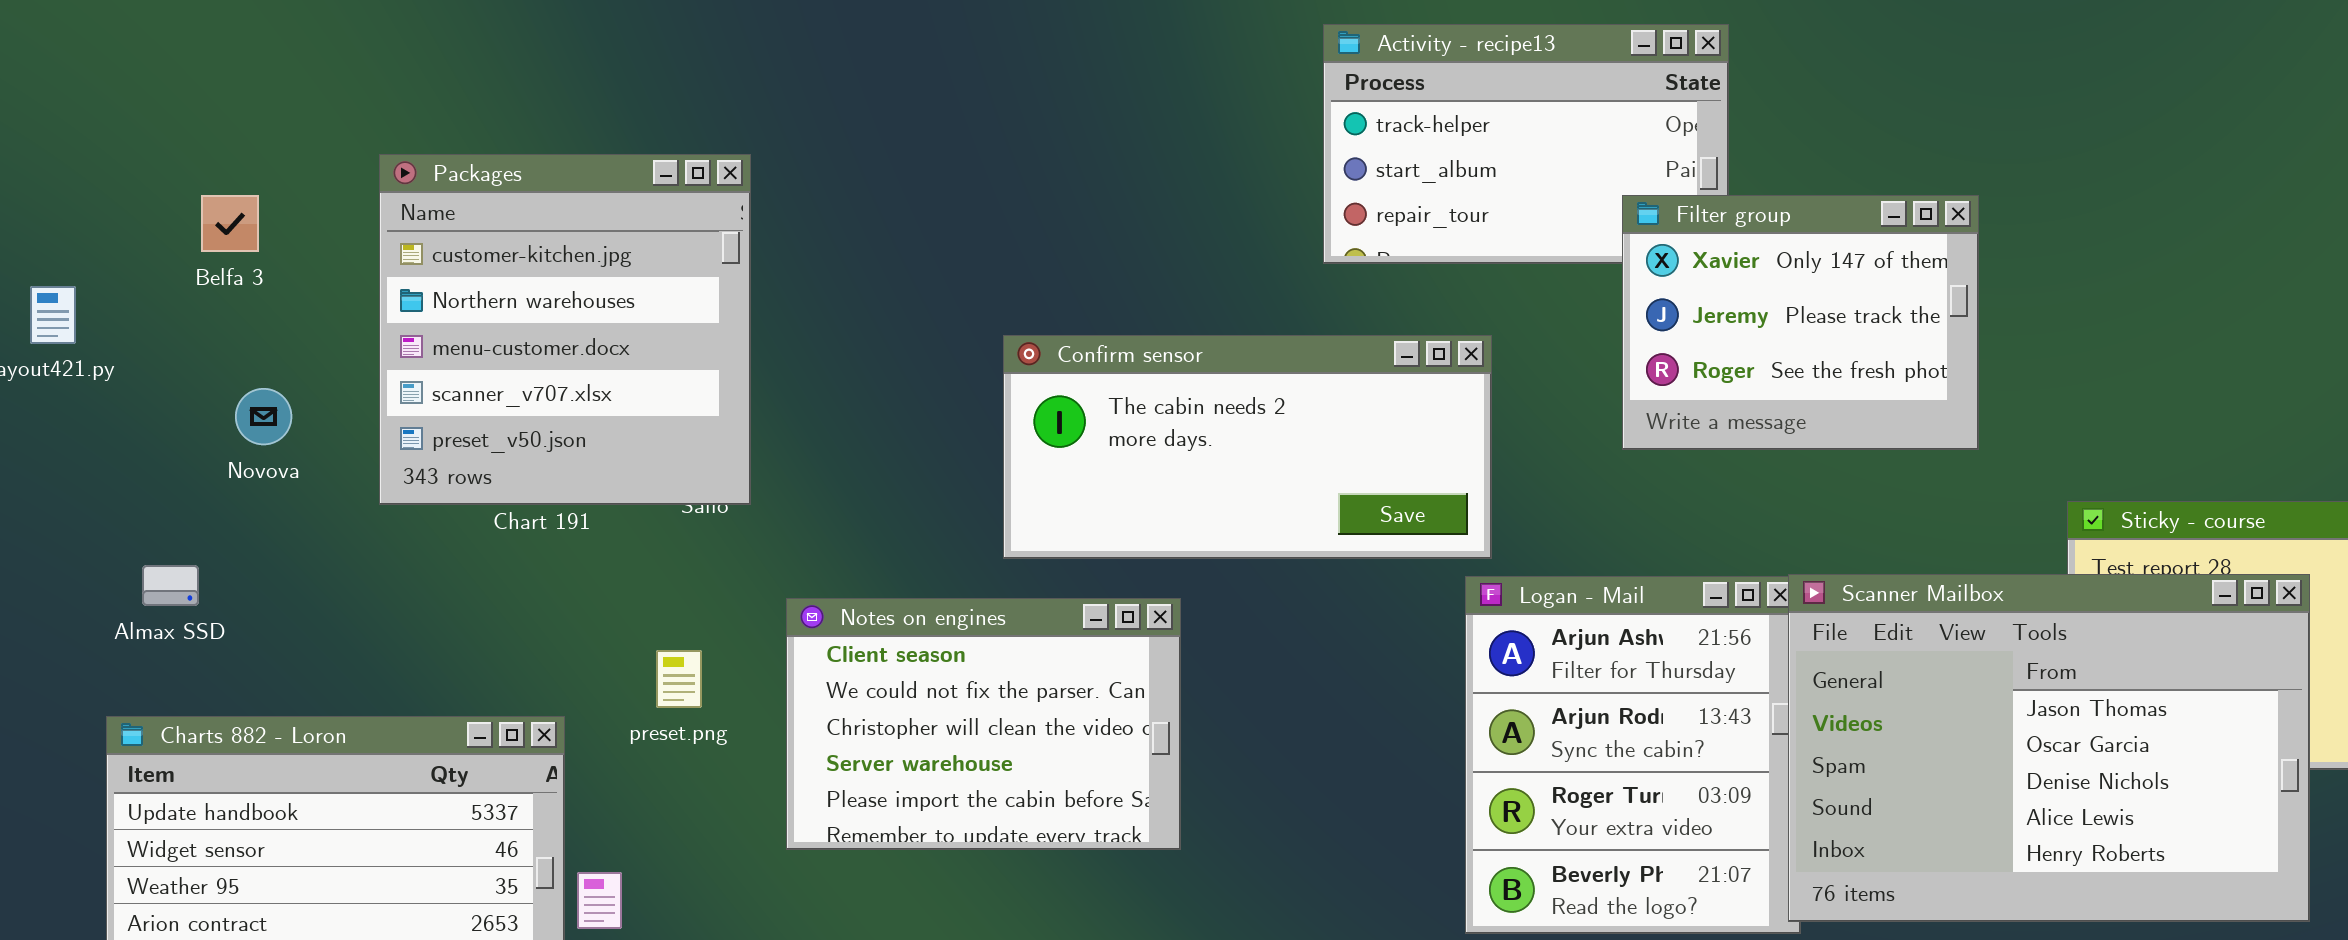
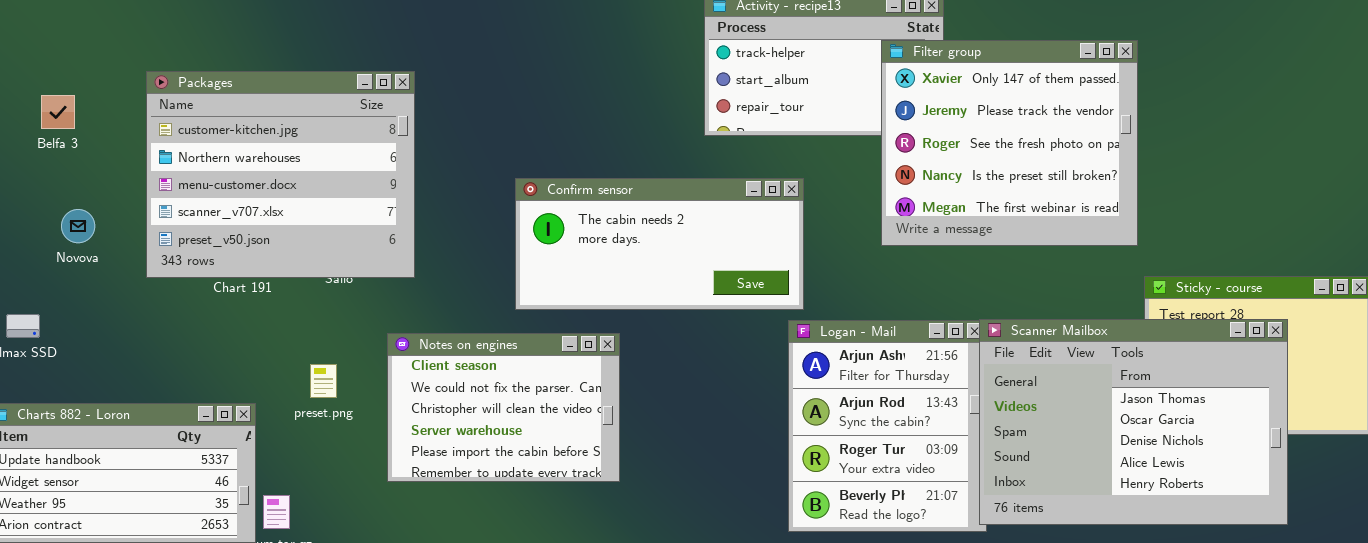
Packages: [379,154,751,505] -> [146,71,415,278], resized
Filter group: [1622,195,1979,450] -> [881,40,1138,246], resized

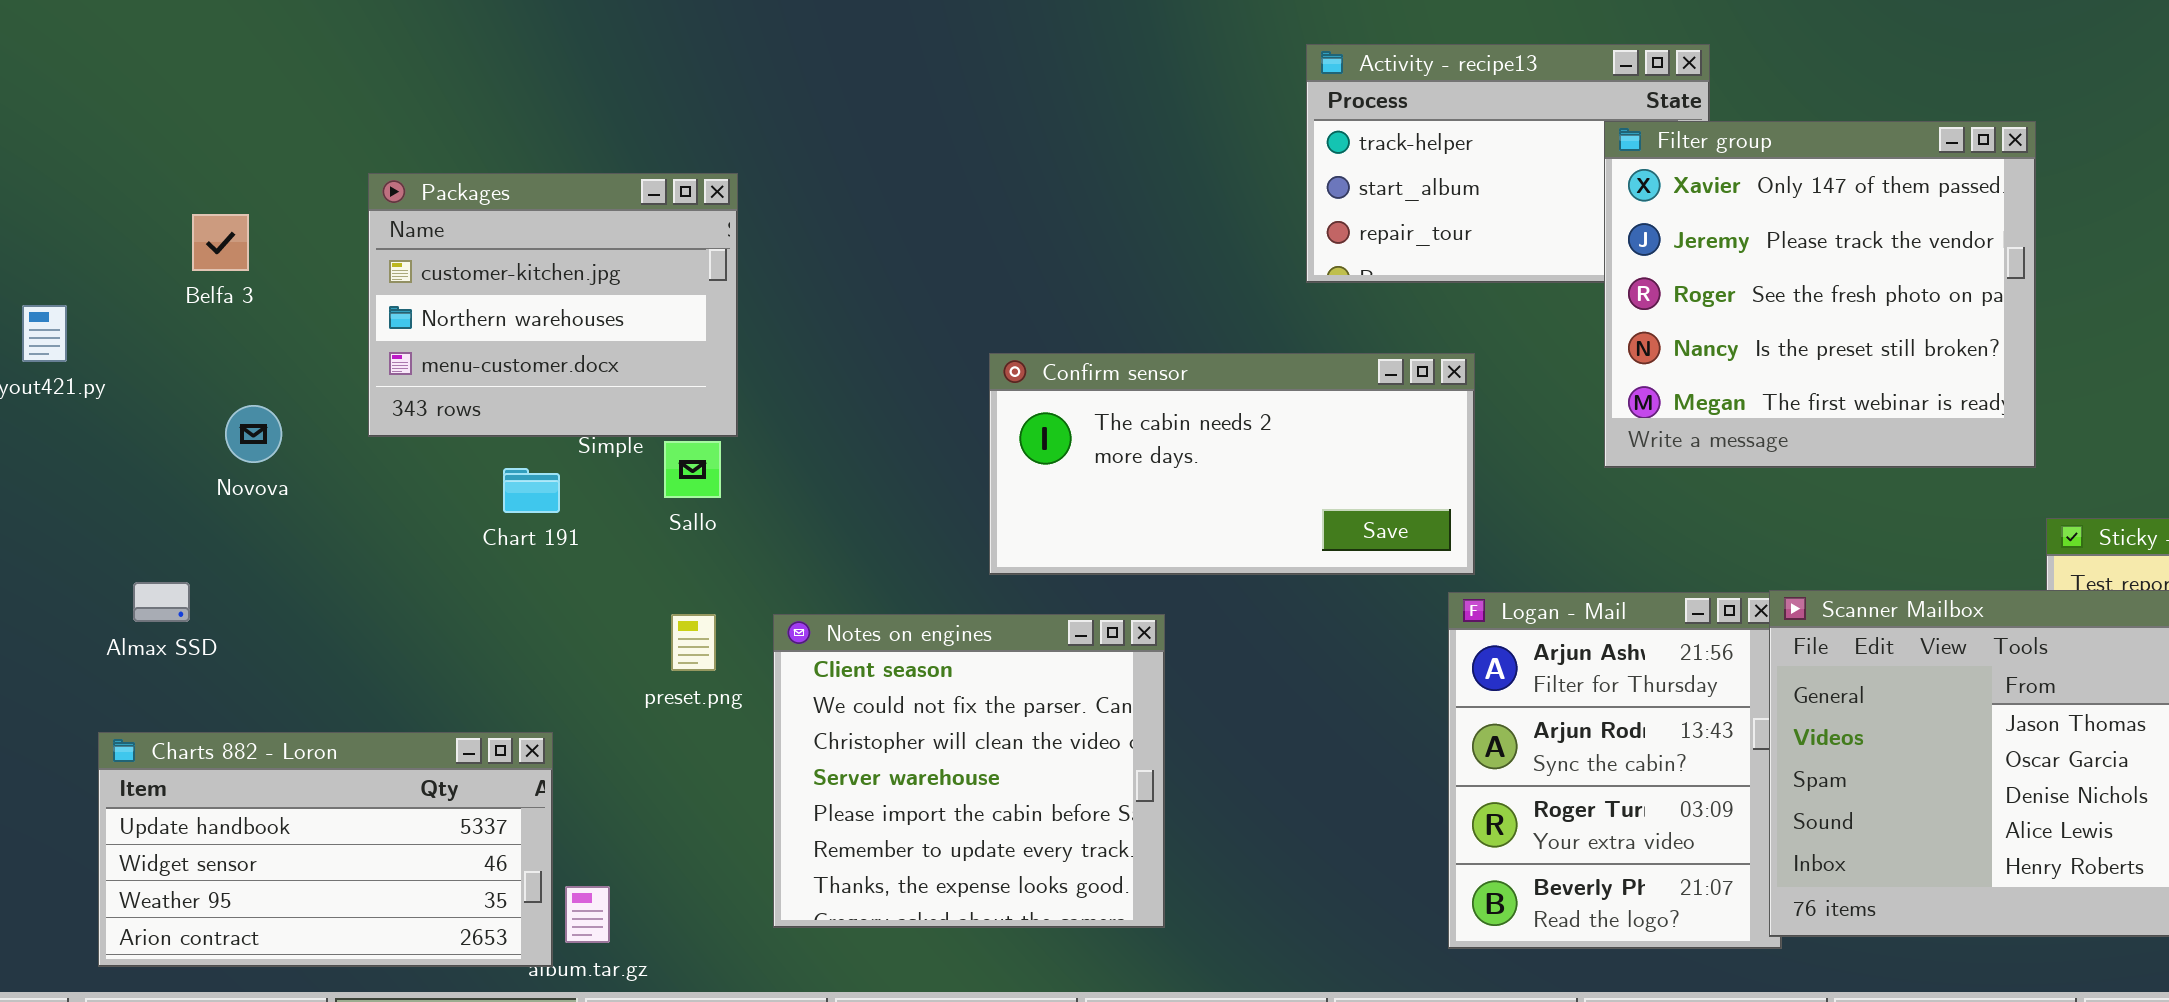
Packages: [146,71,415,278] -> [368,173,738,437], resized
Notes on engines: [387,333,620,482] -> [773,614,1165,928], resized
preset.png: [310,364,337,398] -> [671,614,716,671], moved

